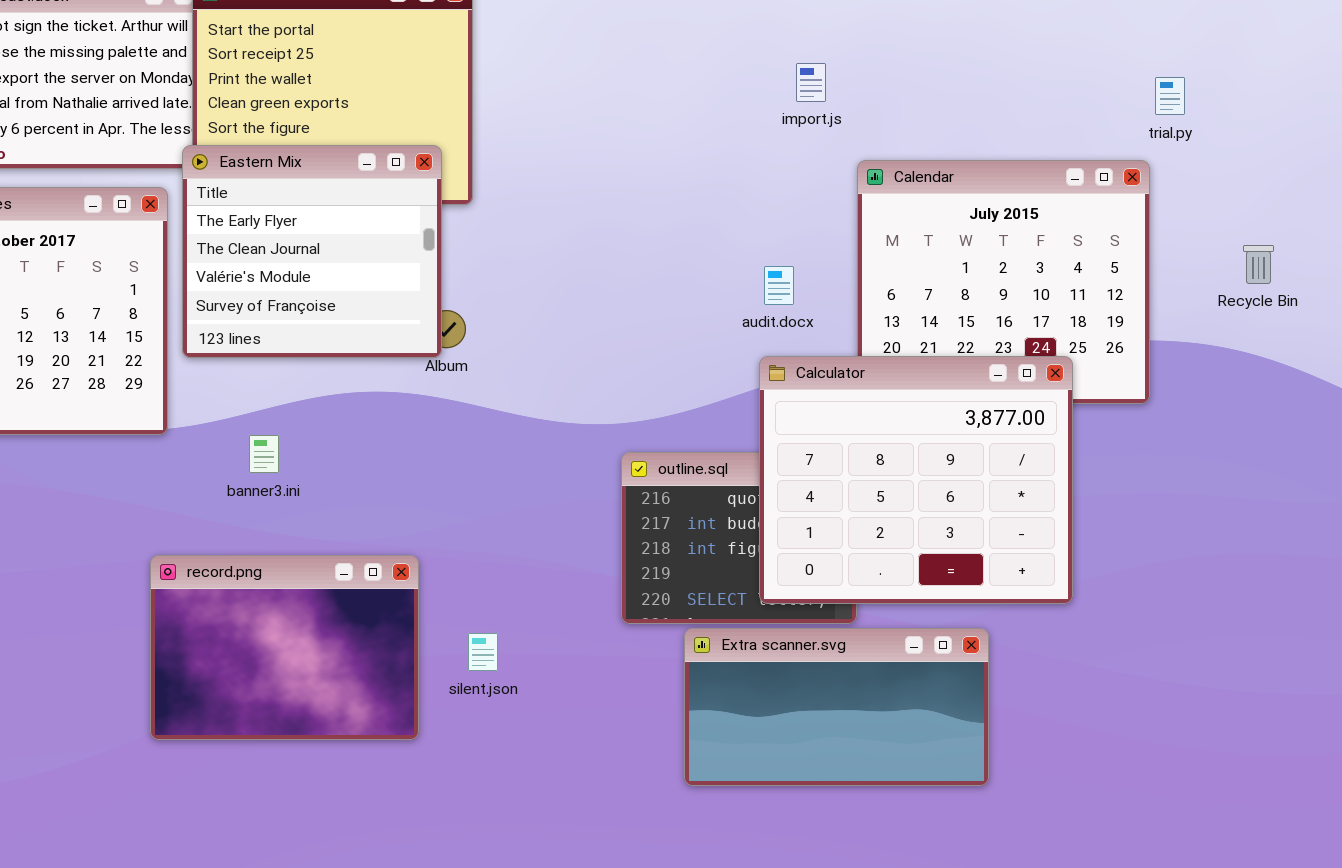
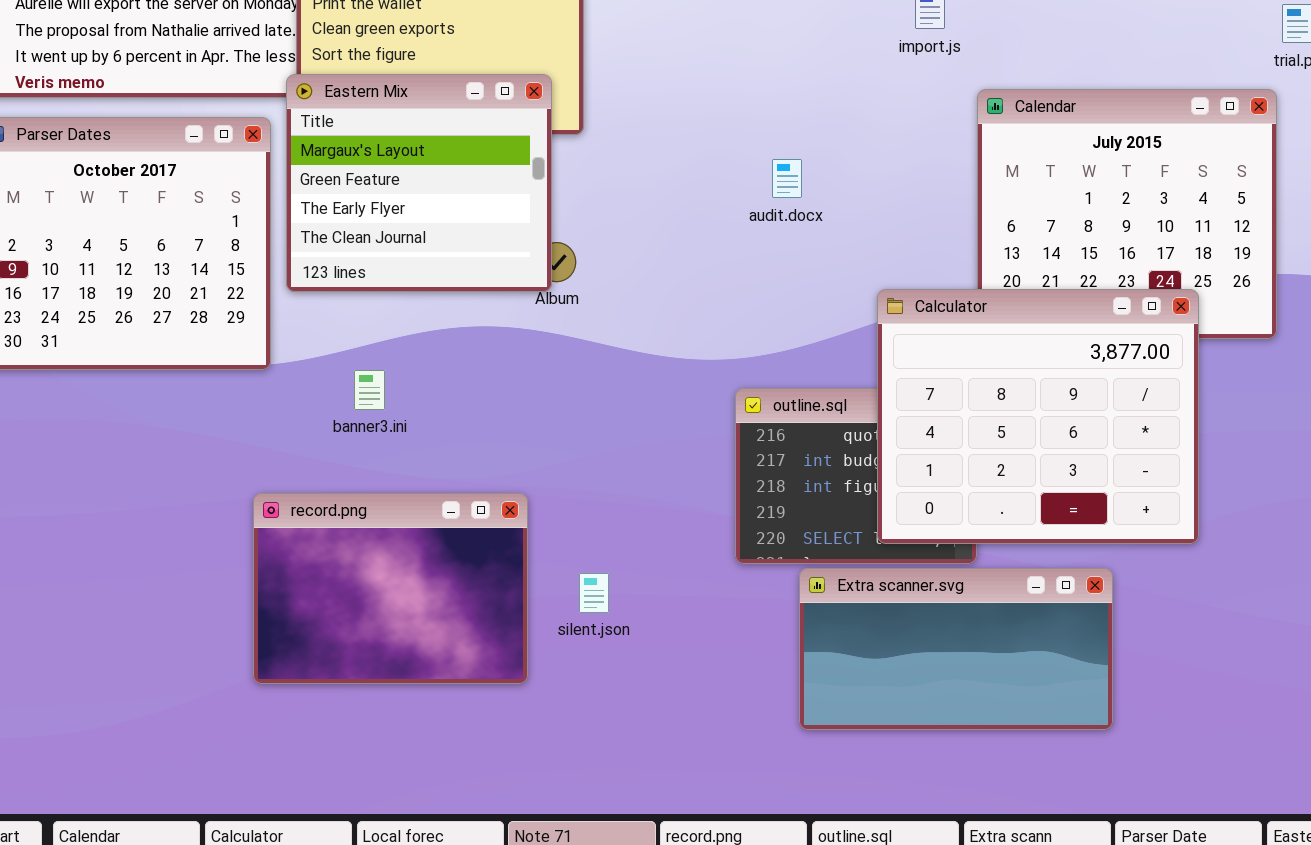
Eastern Mix: [182,145,442,358] -> [286,74,552,292], scrolled up 2 rows
audit.docx: [764,266,794,305] -> [772,159,802,198], moved

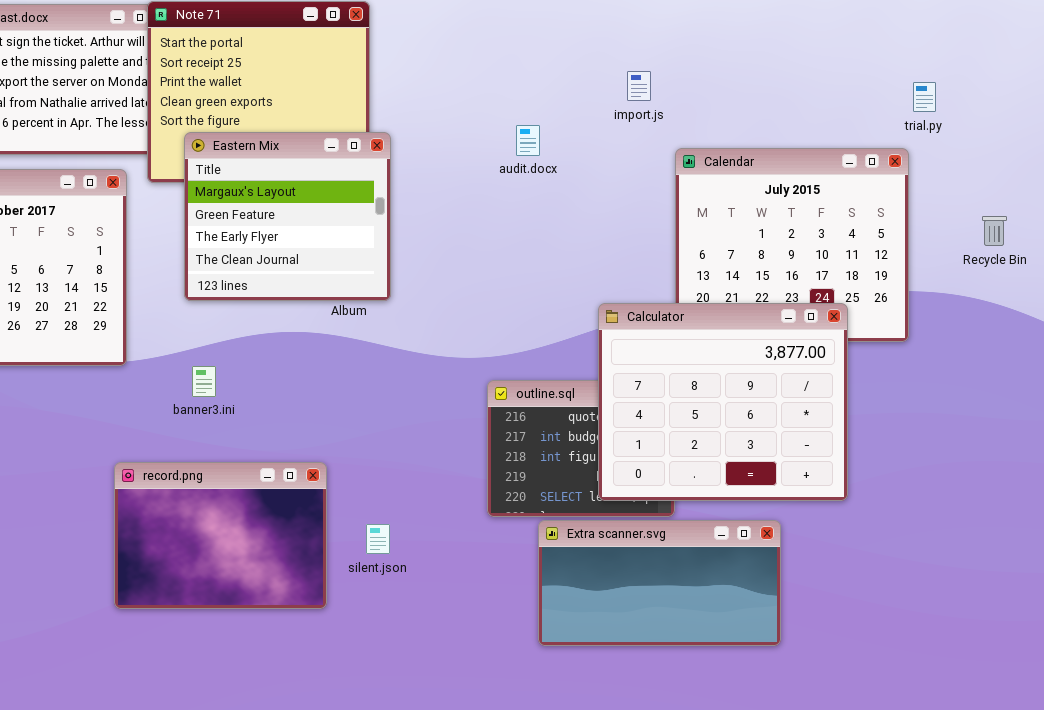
Eastern Mix: [286,74,552,292] -> [184,132,391,301], moved
audit.docx: [772,159,802,198] -> [516,125,540,156], moved

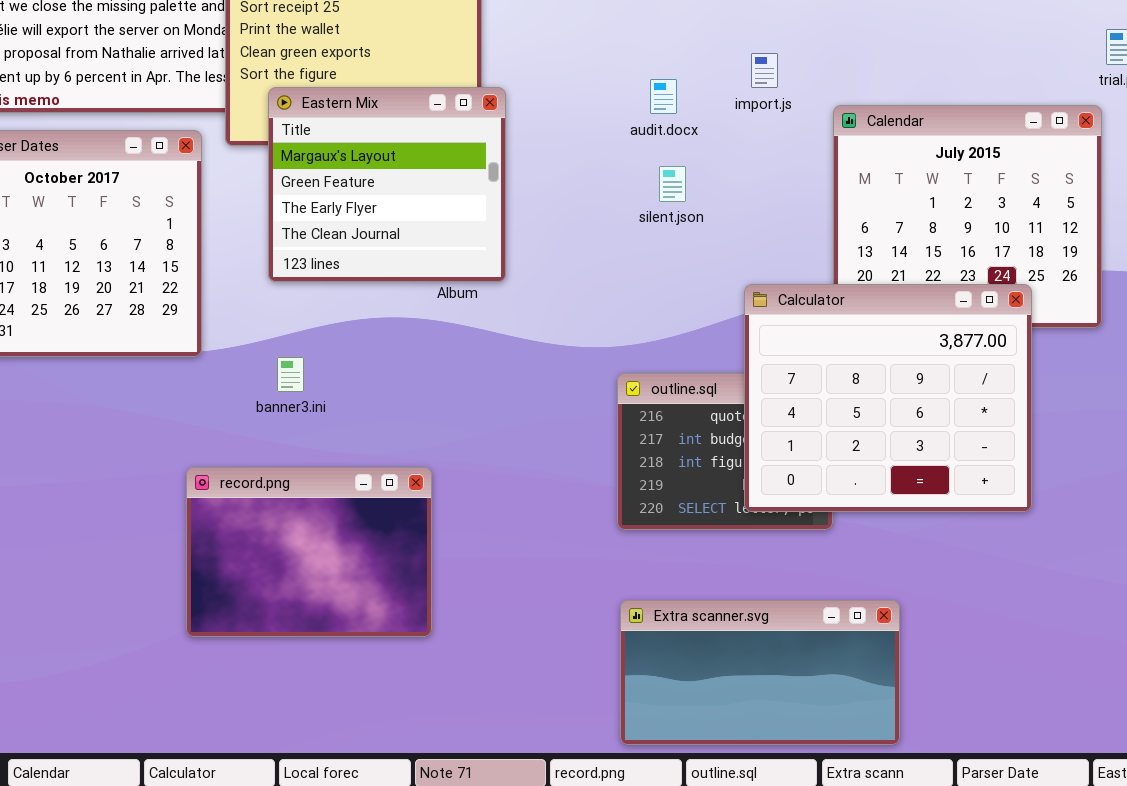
import.js: [627,71,651,101] -> [751,53,778,88], moved
Extra scanner.svg: [538,520,781,646] -> [620,600,900,745], moved
silent.json: [366,524,390,554] -> [659,166,686,202], moved

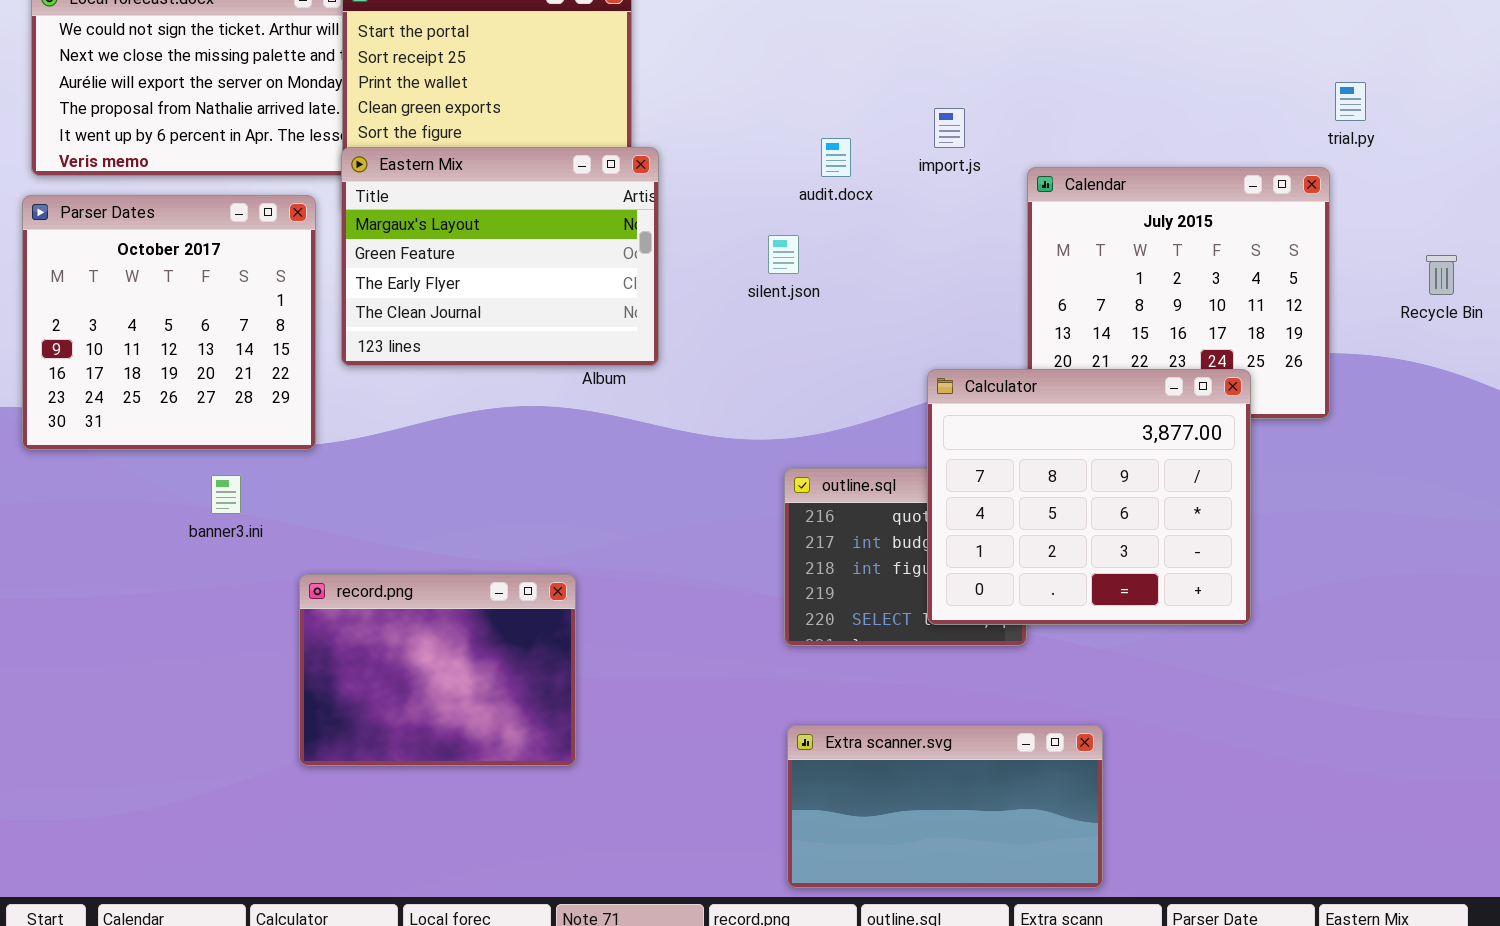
Eastern Mix: [268,87,506,282] -> [341,147,659,366], resized
silent.json: [659,166,686,202] -> [768,235,799,274], moved
banner3.ini: [277,357,304,392] -> [211,475,241,514], moved

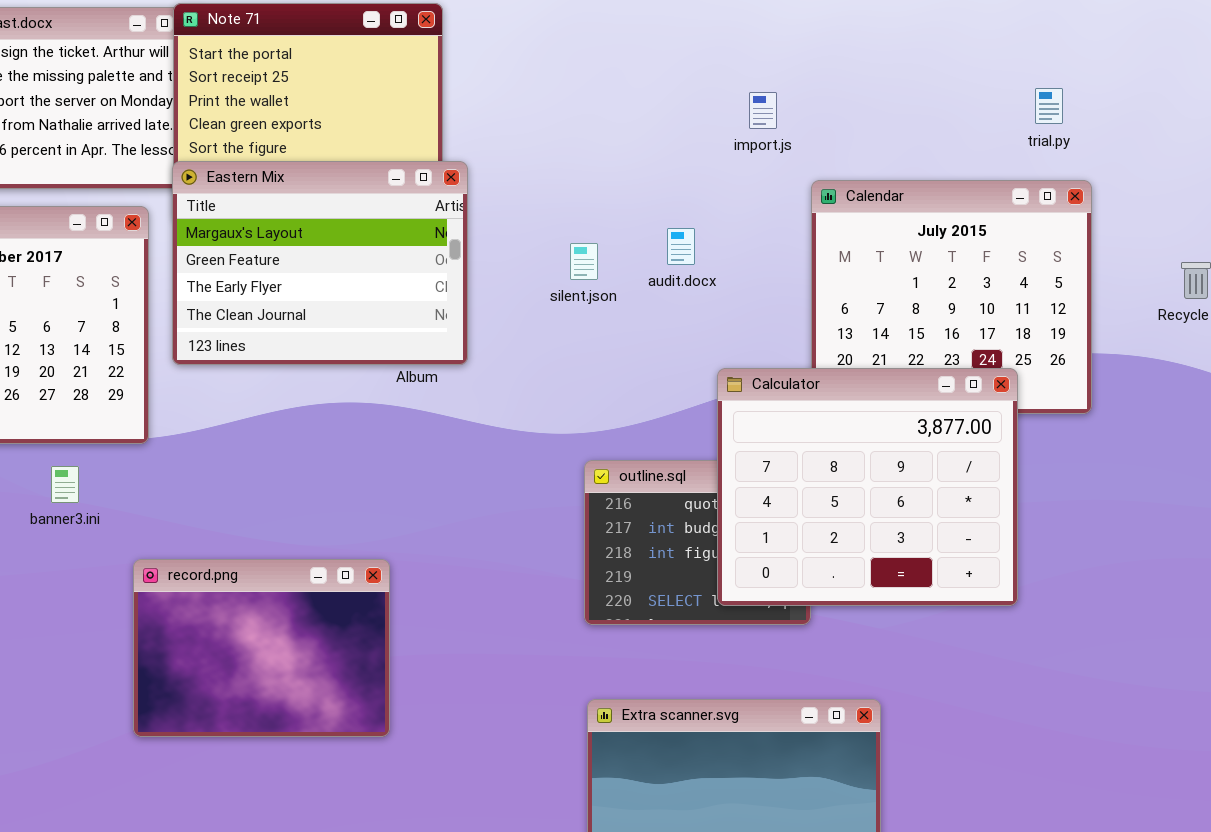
trial.py: [1335,82,1366,121] -> [1035,88,1063,124], moved
import.js: [934,108,965,148] -> [749,92,777,129], moved
audit.docx: [821,138,851,177] -> [667,228,695,265], moved

